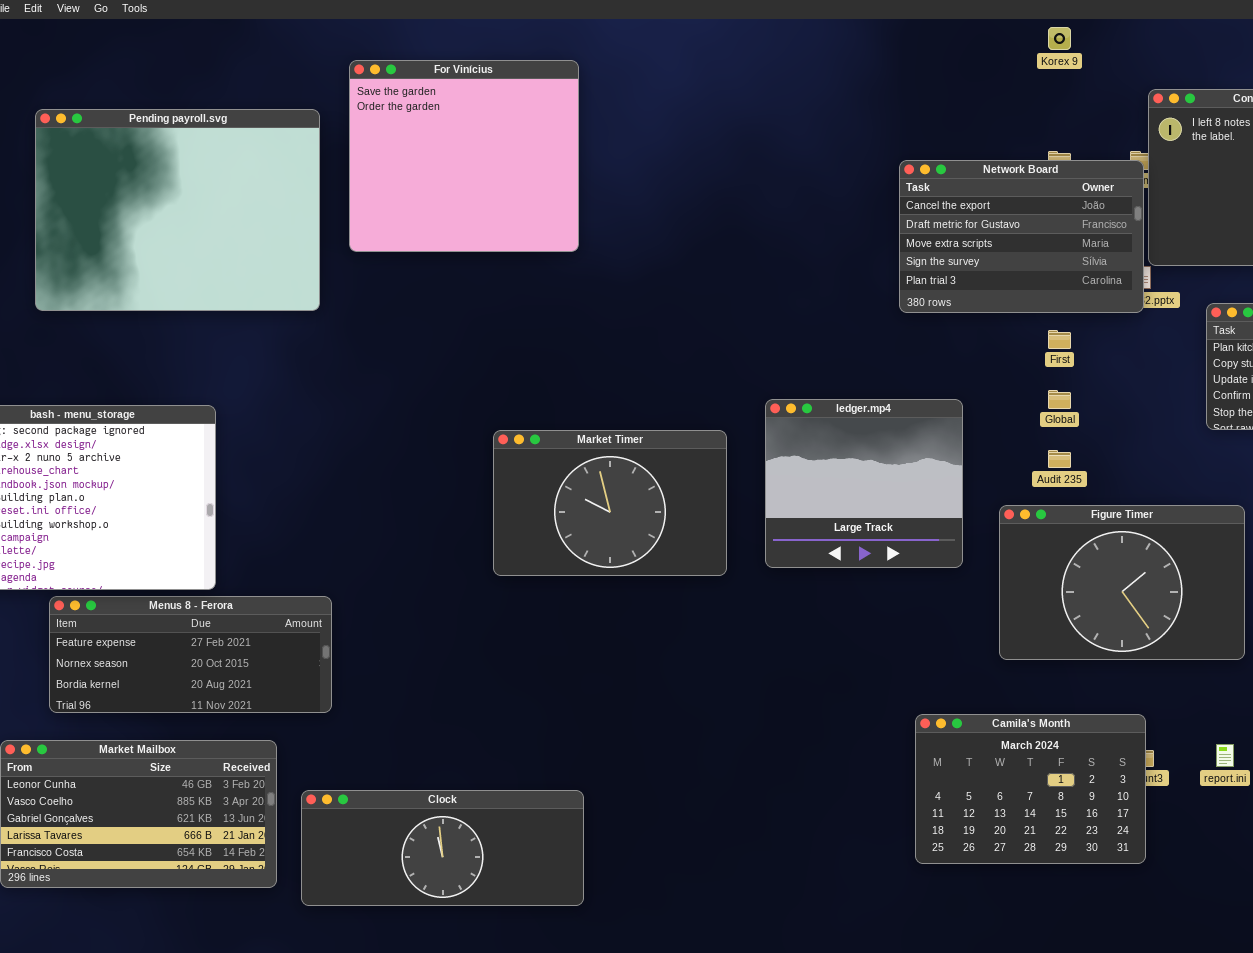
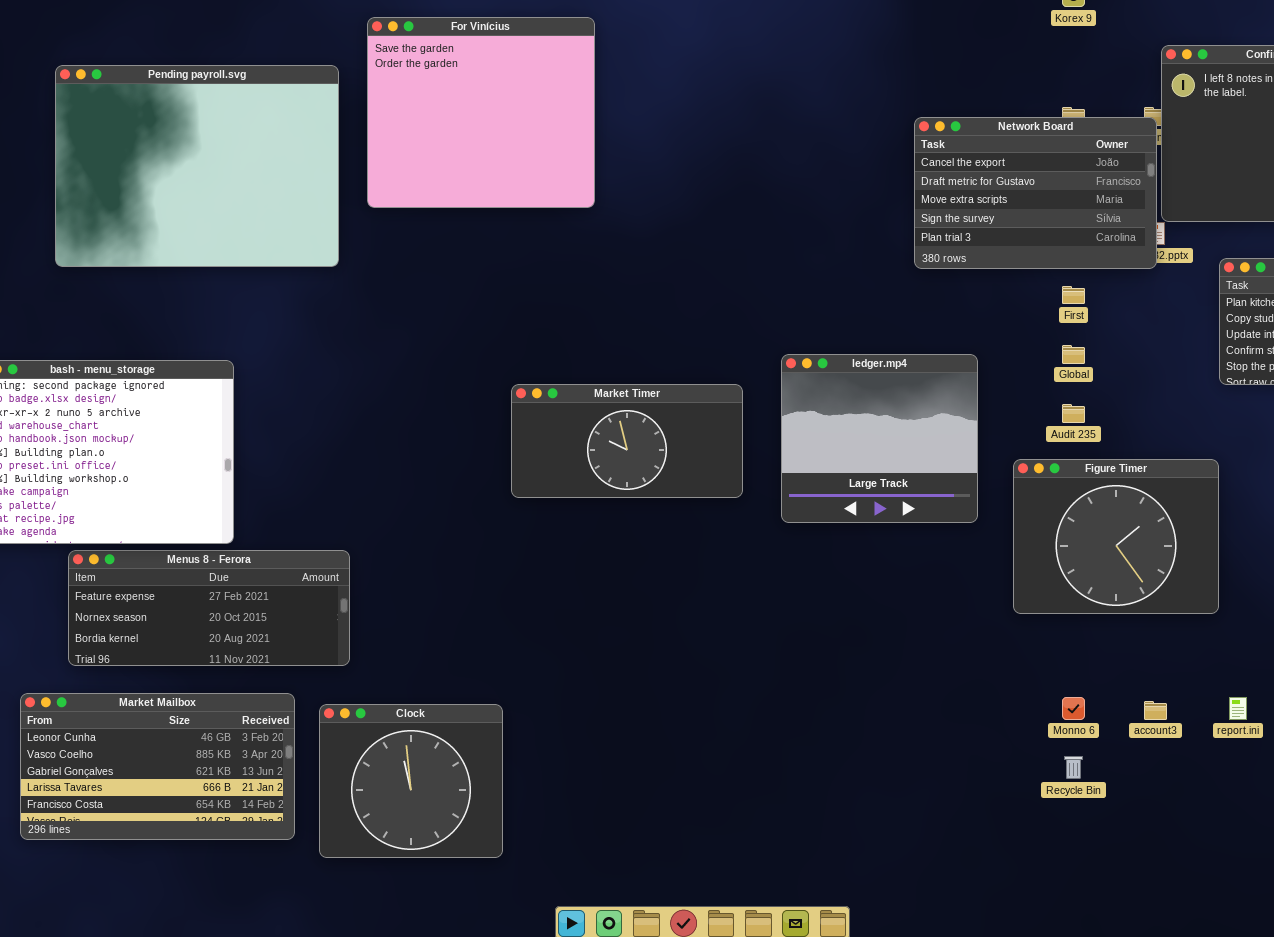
Market Timer: [493,430,727,576] -> [511,384,743,498], resized
Figure Timer: [999,505,1245,660] -> [1013,459,1219,614], resized
Camila's Month: [915,714,1146,864] -> none, closed
Clock: [301,790,584,906] -> [319,704,503,858], resized

